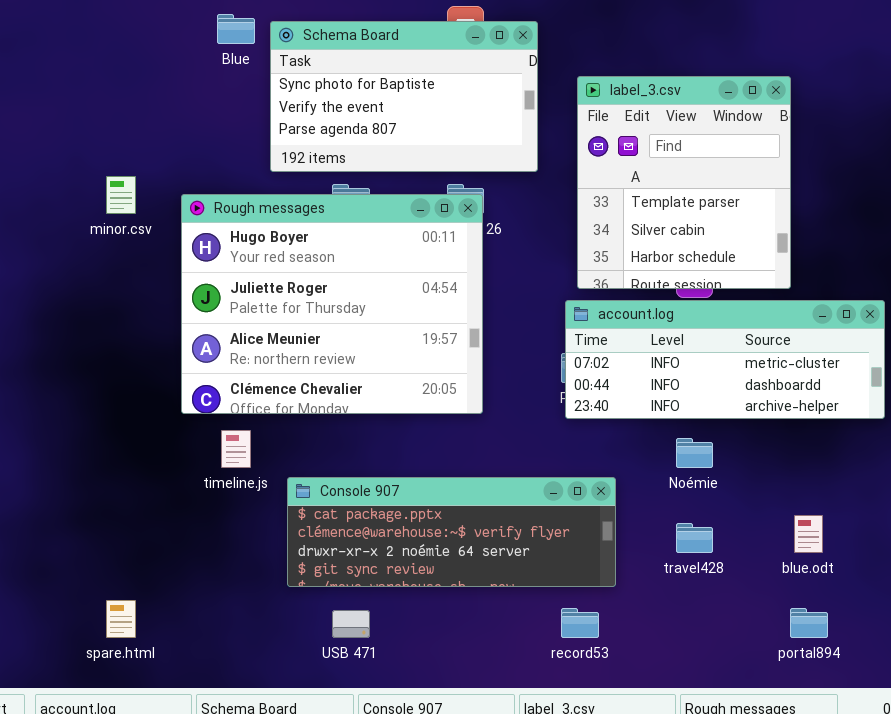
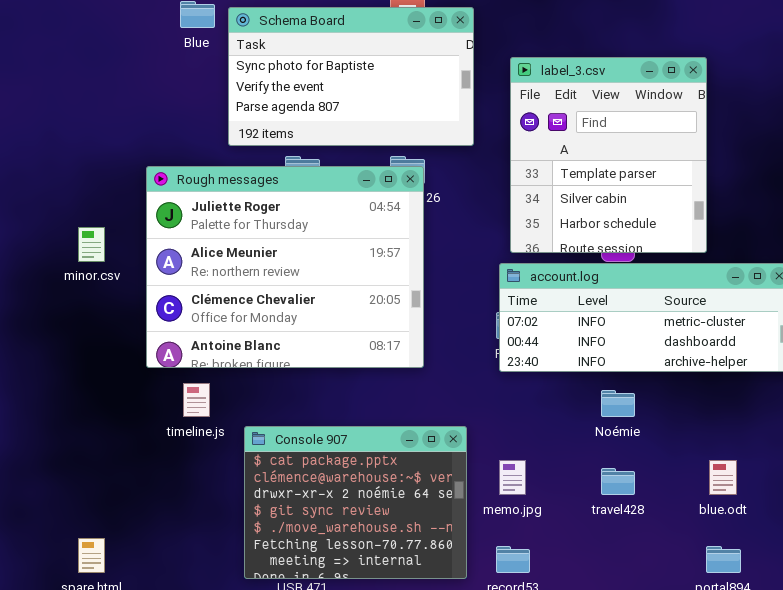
minor.csv: [106,176,136,214] -> [78,227,105,262], moved
Rough messages: [181,194,483,414] -> [146,166,424,368], scrolled down 1 row
Console 907: [287,477,616,587] -> [244,426,467,579], resized

